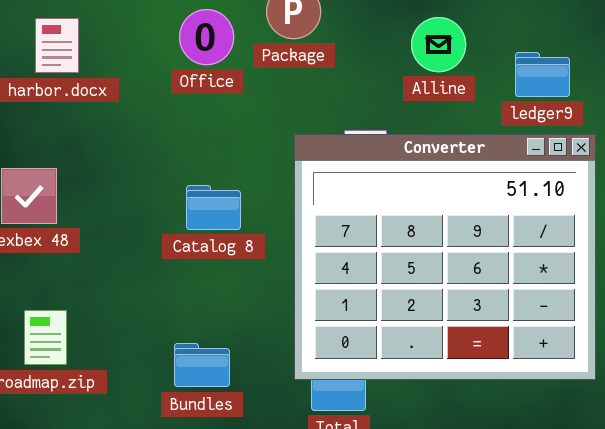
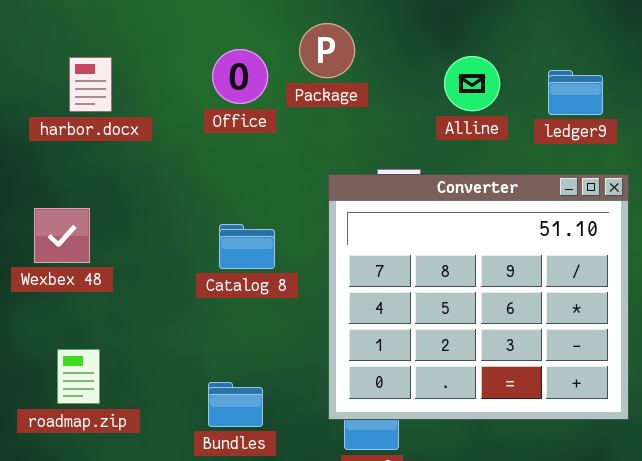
ledger9: [515,52,570,97] -> [548,70,603,115], moved

